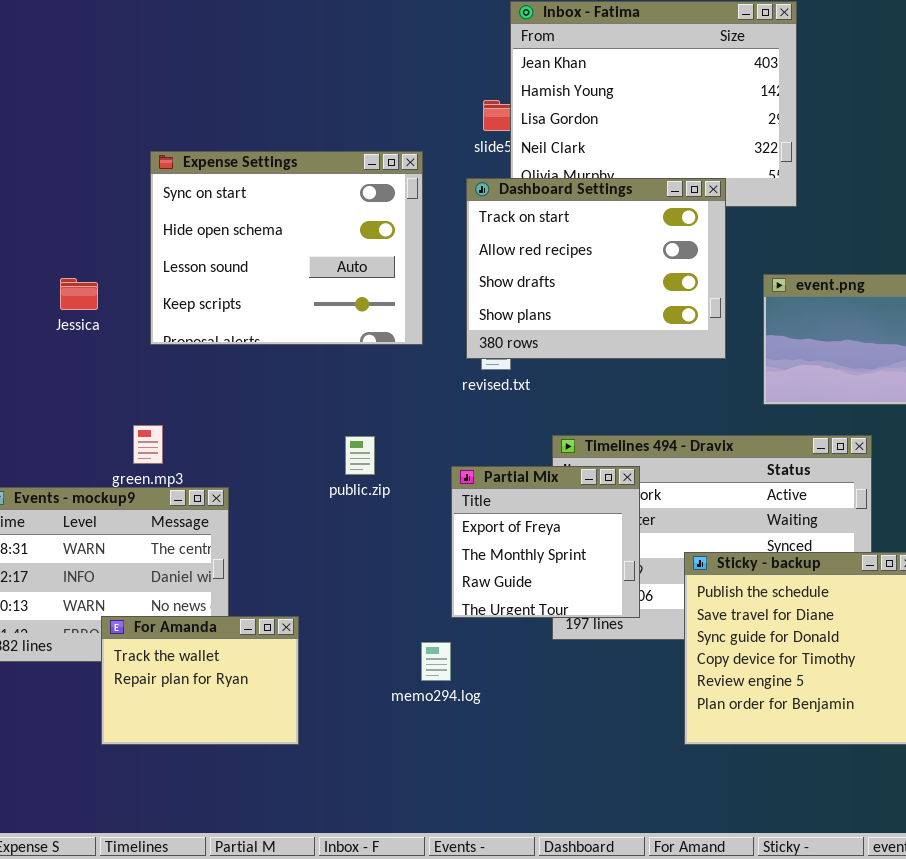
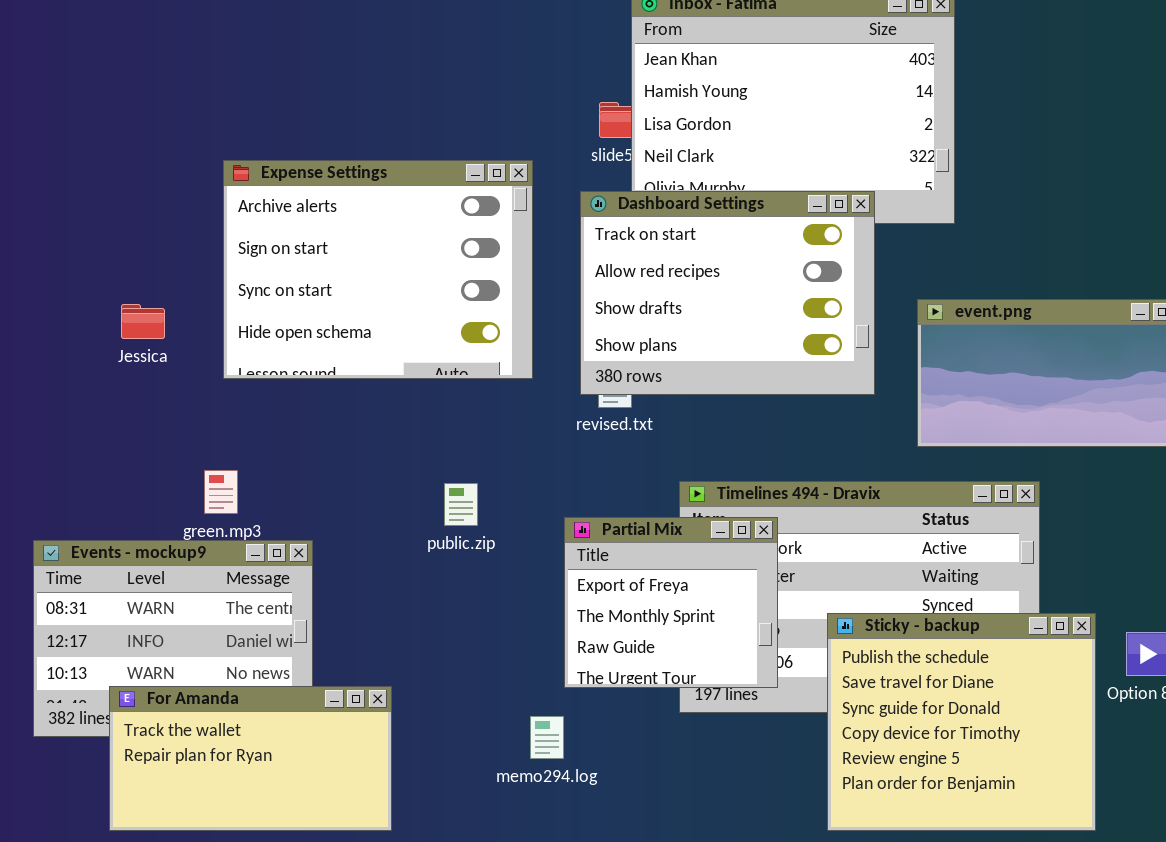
Expense Settings: [150,151,423,345] -> [223,160,533,379], scrolled up 2 rows
For Amanda: [101,616,299,745] -> [109,686,392,831], resized

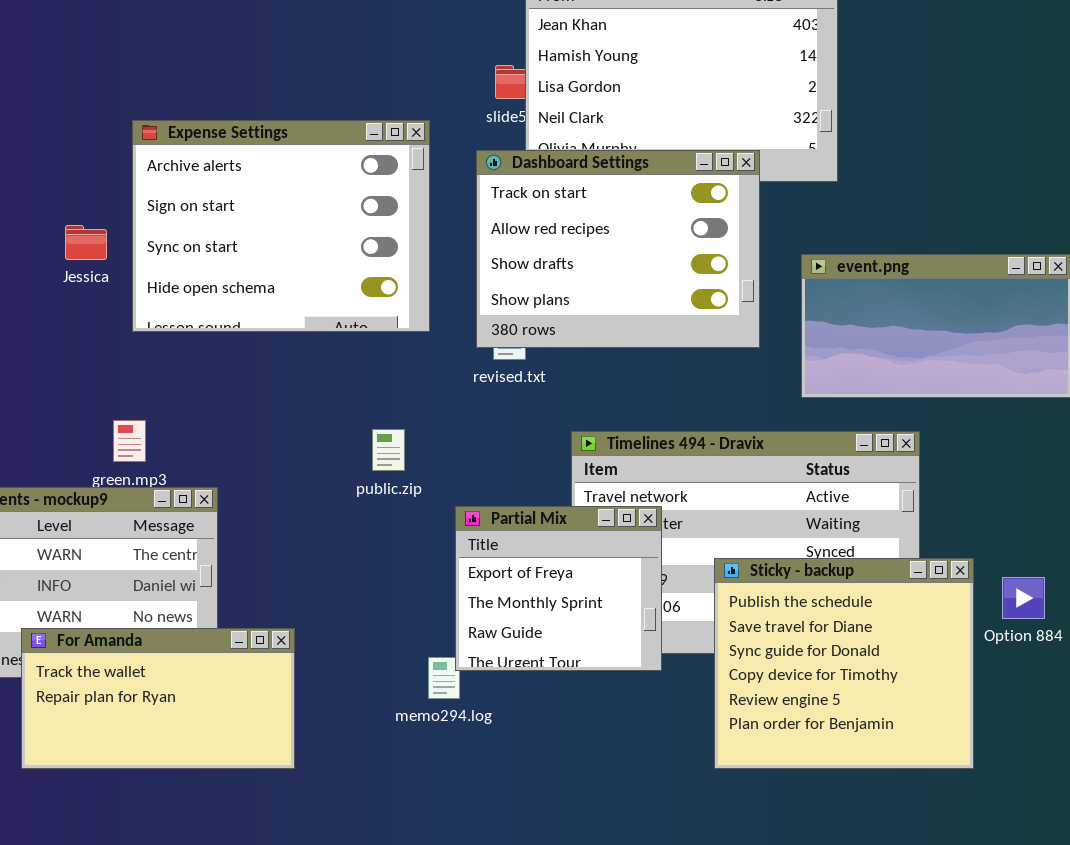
Jessica: [121,304,165,339] -> [65,225,107,260], moved
public.zip: [444,483,478,526] -> [372,429,405,471], moved
Partial Mix: [564,517,778,688] -> [455,506,662,671], moved

